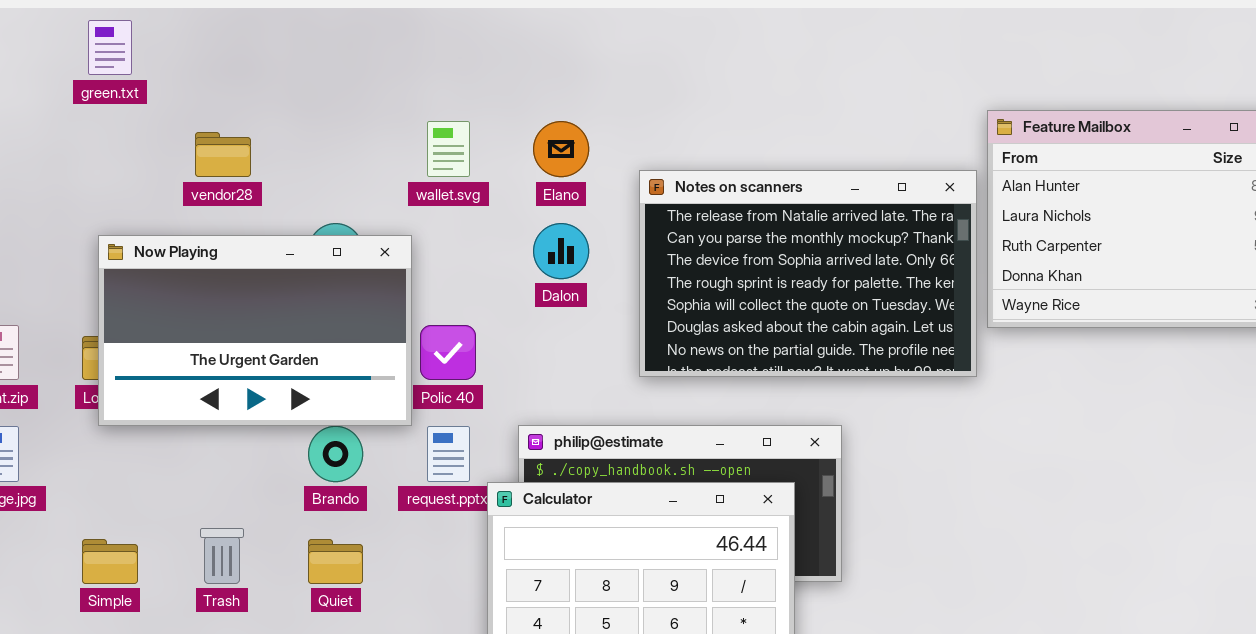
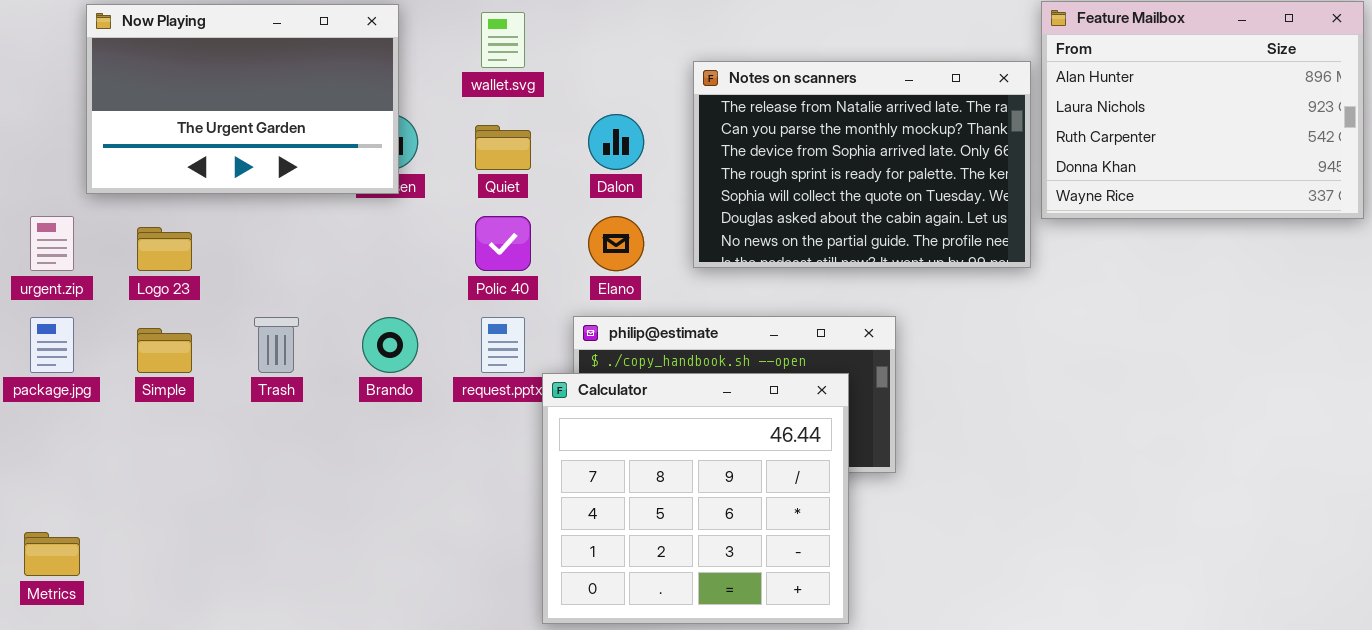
Elano: [533,121,589,177] -> [588,216,644,271], moved
Now Playing: [98,235,412,426] -> [86,4,399,194], moved
Trash: [200,528,244,584] -> [254,317,299,373], moved
Simple: [82,539,138,584] -> [137,328,192,373], moved
Quiet: [308,539,363,584] -> [475,125,531,170], moved

